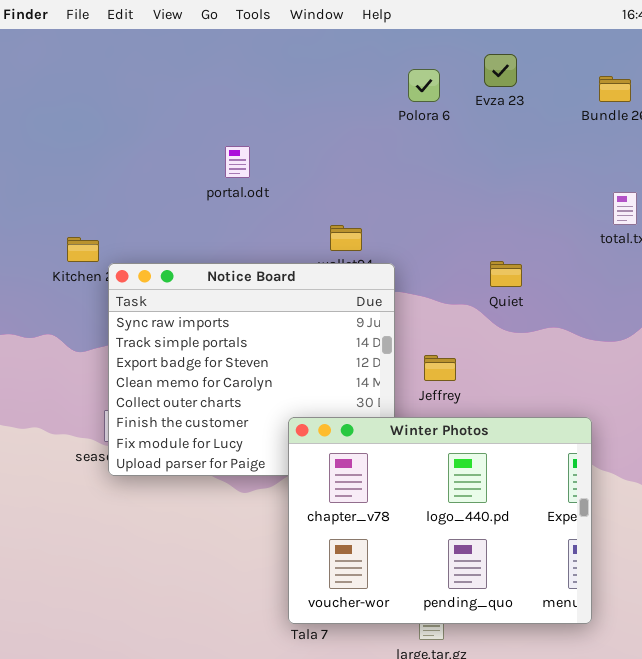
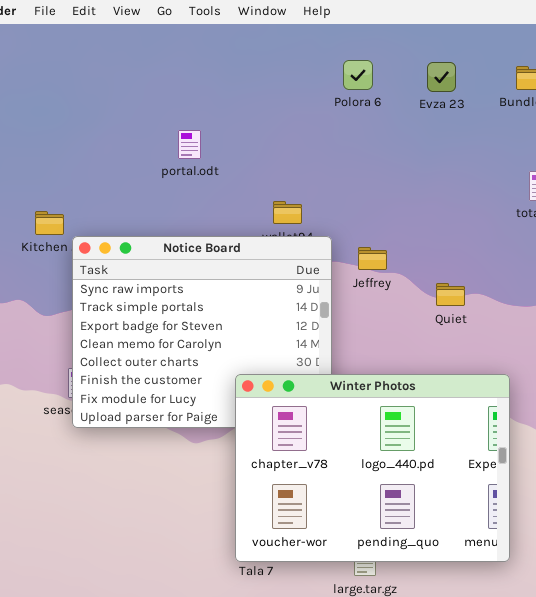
Evza 23: [484,54,517,87] -> [427,62,456,92], moved
Quiet: [490,261,522,287] -> [436,283,465,306], moved
Jeffrey: [424,355,456,381] -> [358,247,387,270], moved

